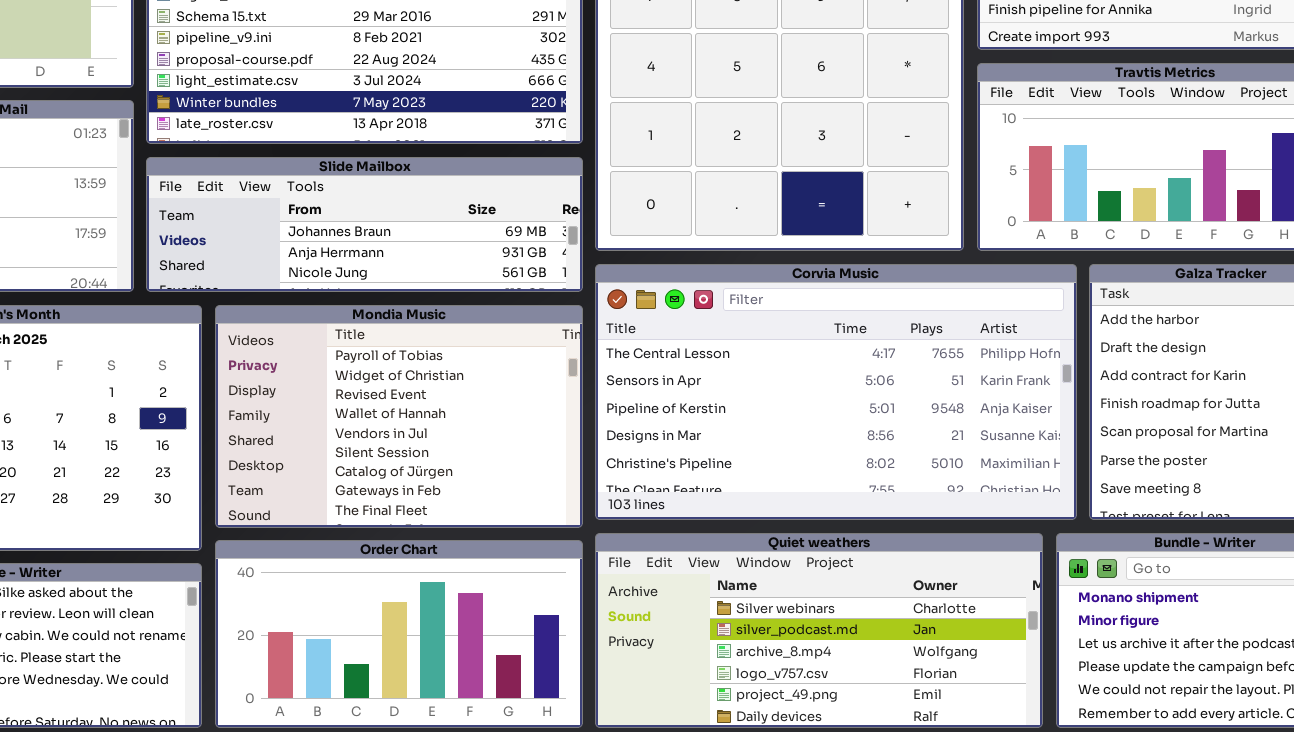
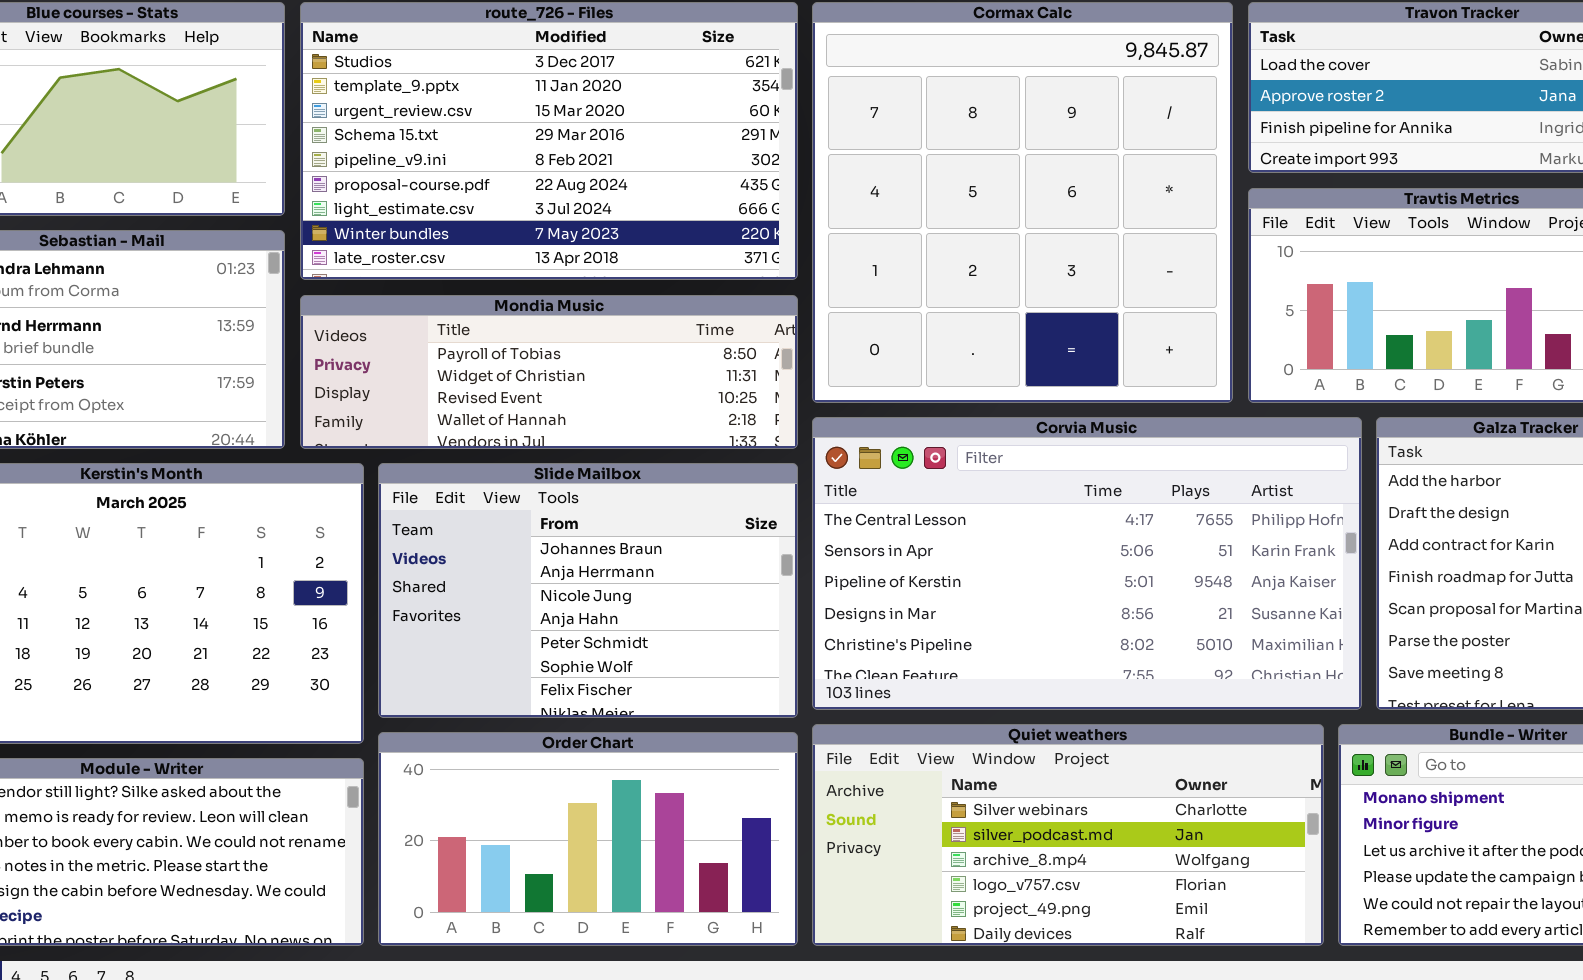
Slide Mailbox: [146,157,583,292] -> [378,463,798,718], moved, resized
Mondia Music: [215,305,583,528] -> [300,295,798,449], moved, resized

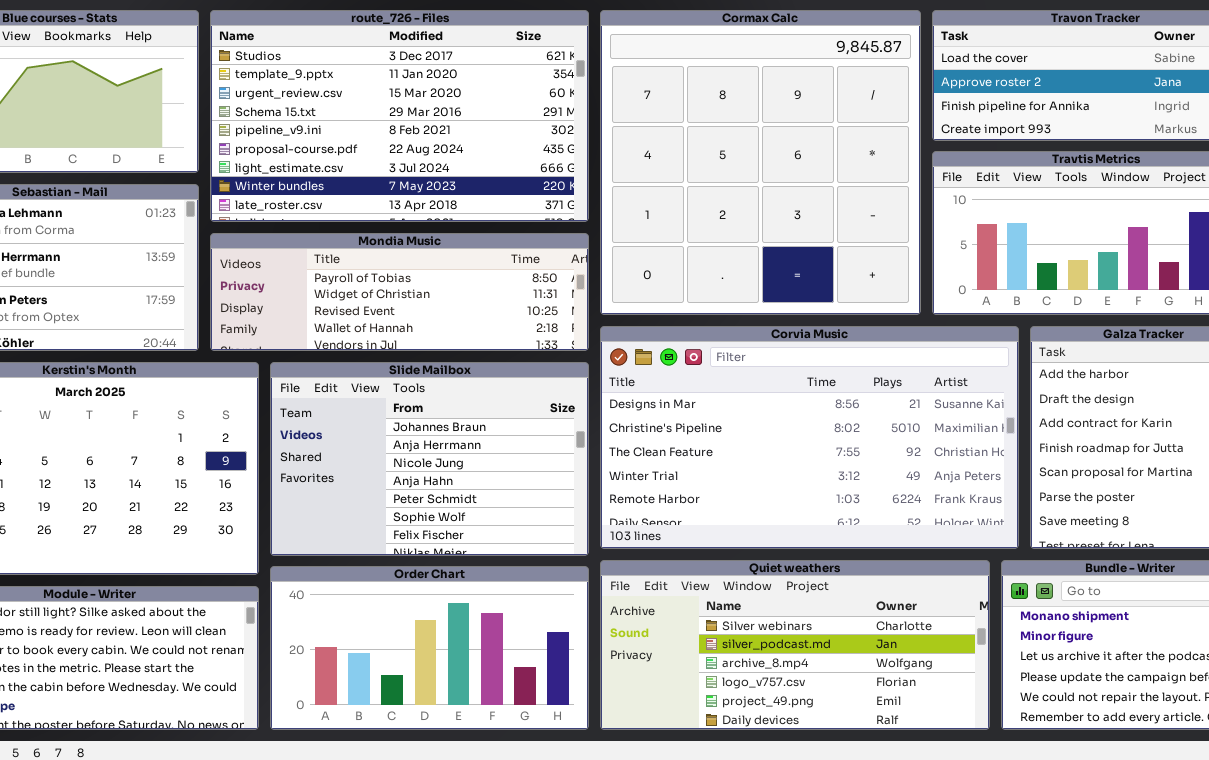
Corvia Music: [812,417,1362,710] -> [600,326,1019,549], scrolled down 3 rows

